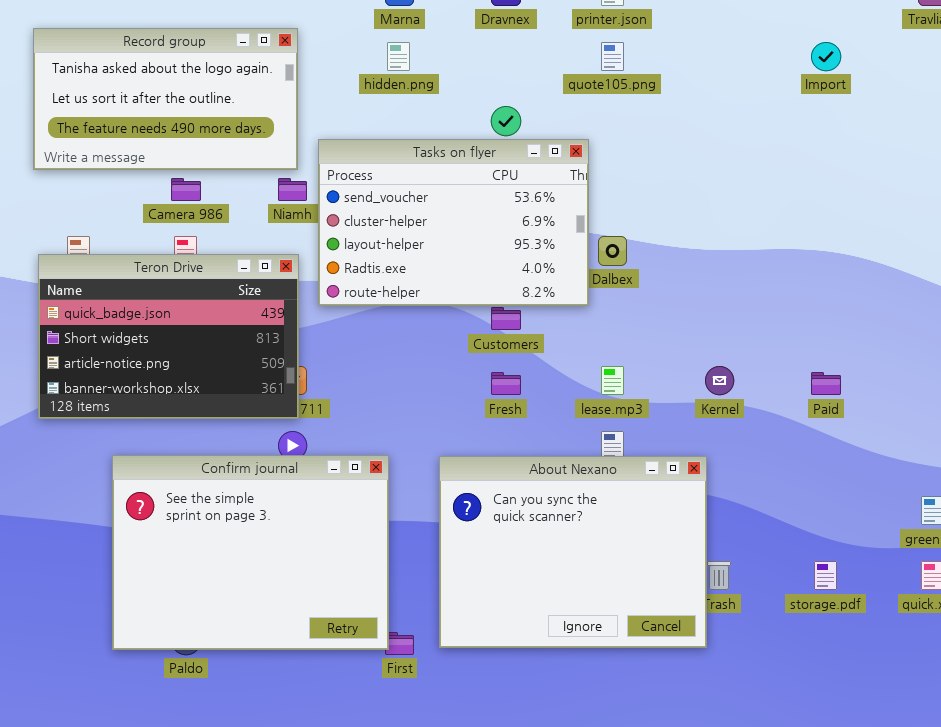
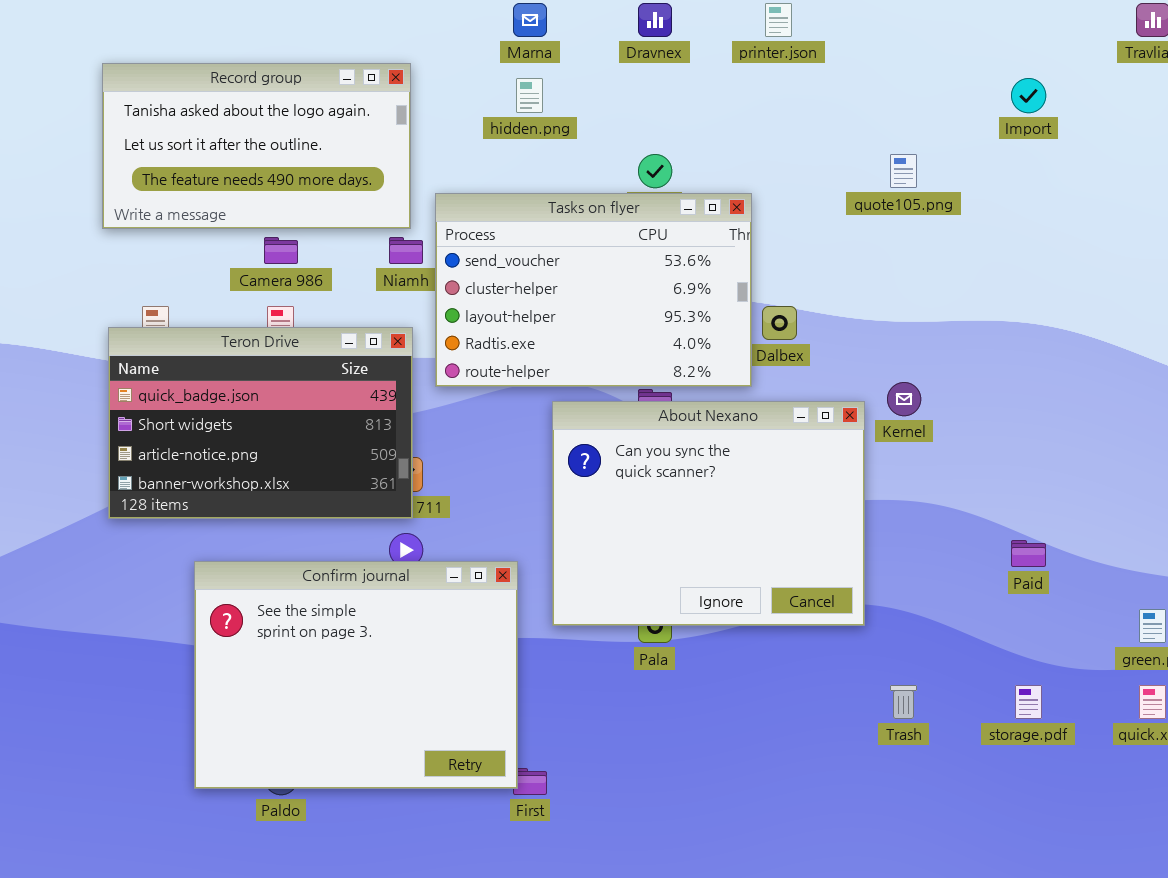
quote105.png: [601,42,624,71] -> [890,154,917,188], moved
Kernel: [705,366,734,395] -> [887,382,921,416], moved
Paid: [811,372,841,395] -> [1011,540,1046,567], moved
About Nexano: [439,456,707,648] -> [552,401,865,626], moved

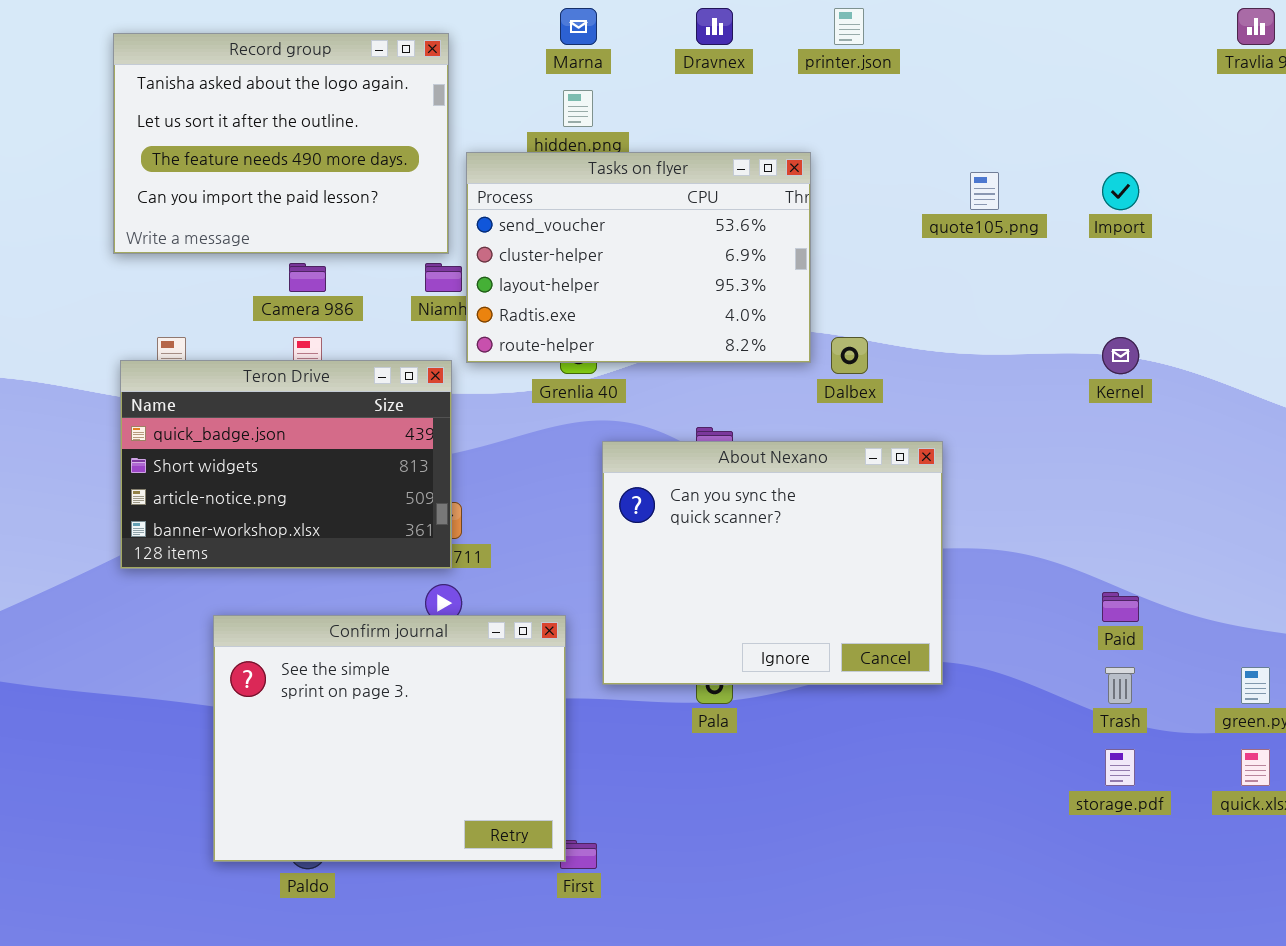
Record group: [102,63,411,229] -> [113,33,449,254], resized
Import: [1011,78,1046,113] -> [1102,172,1139,210], moved
Tasks on flyer: [435,193,752,387] -> [466,152,811,363], moved
Kernel: [887,382,921,416] -> [1102,337,1139,374], moved
Trash: [890,685,917,719] -> [1105,667,1135,704], moved

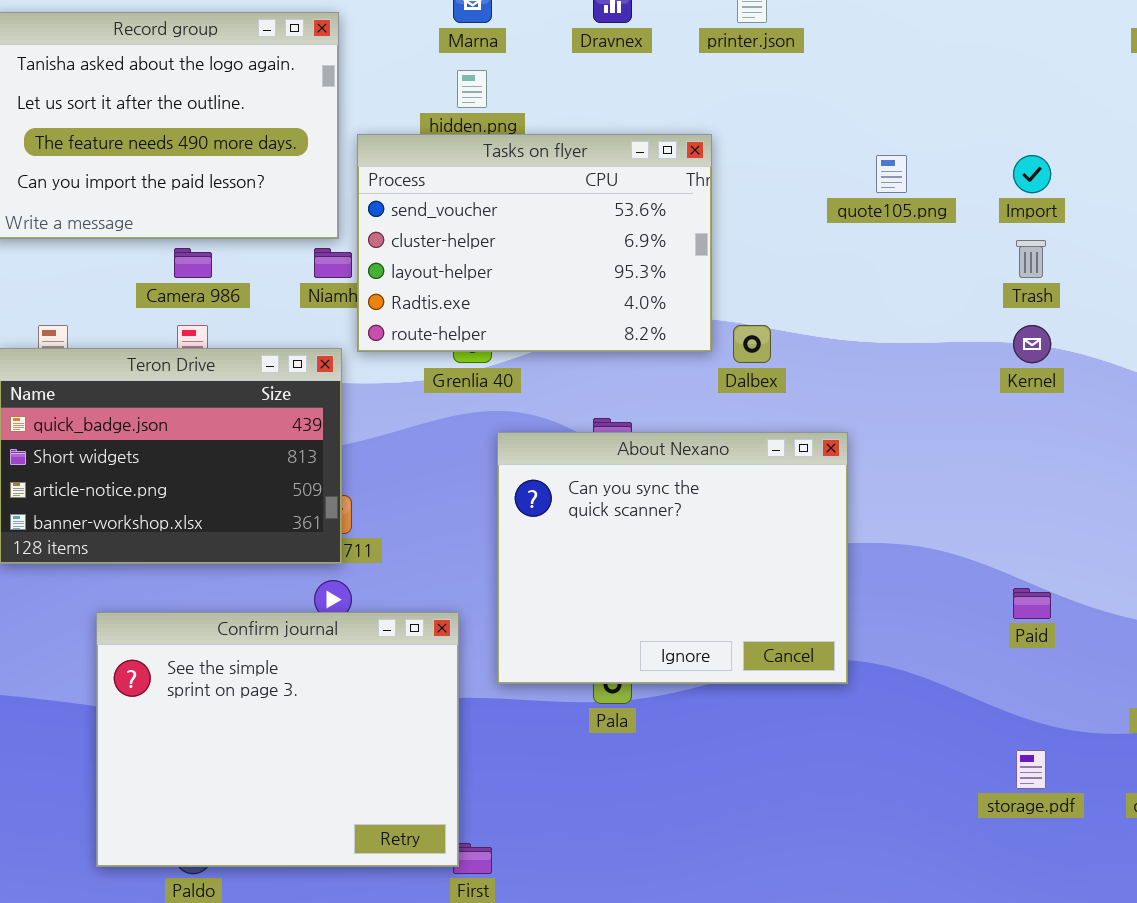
Trash: [1105,667,1135,704] -> [1016,240,1046,278], moved

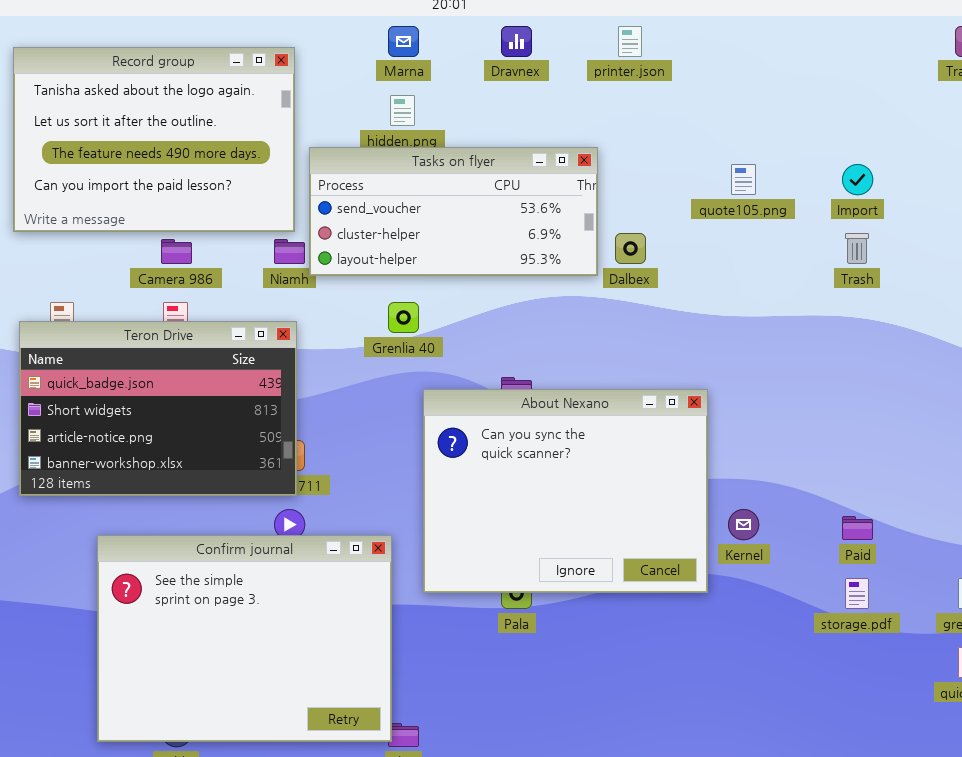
Tasks on flyer: [357,134,712,352] -> [309,147,598,276], resized
Dalbex: [733,325,771,363] -> [615,233,646,264], moved
Kernel: [1013,325,1051,363] -> [728,509,759,540], moved
storage.pdf: [1016,750,1046,789] -> [845,578,869,609], moved

